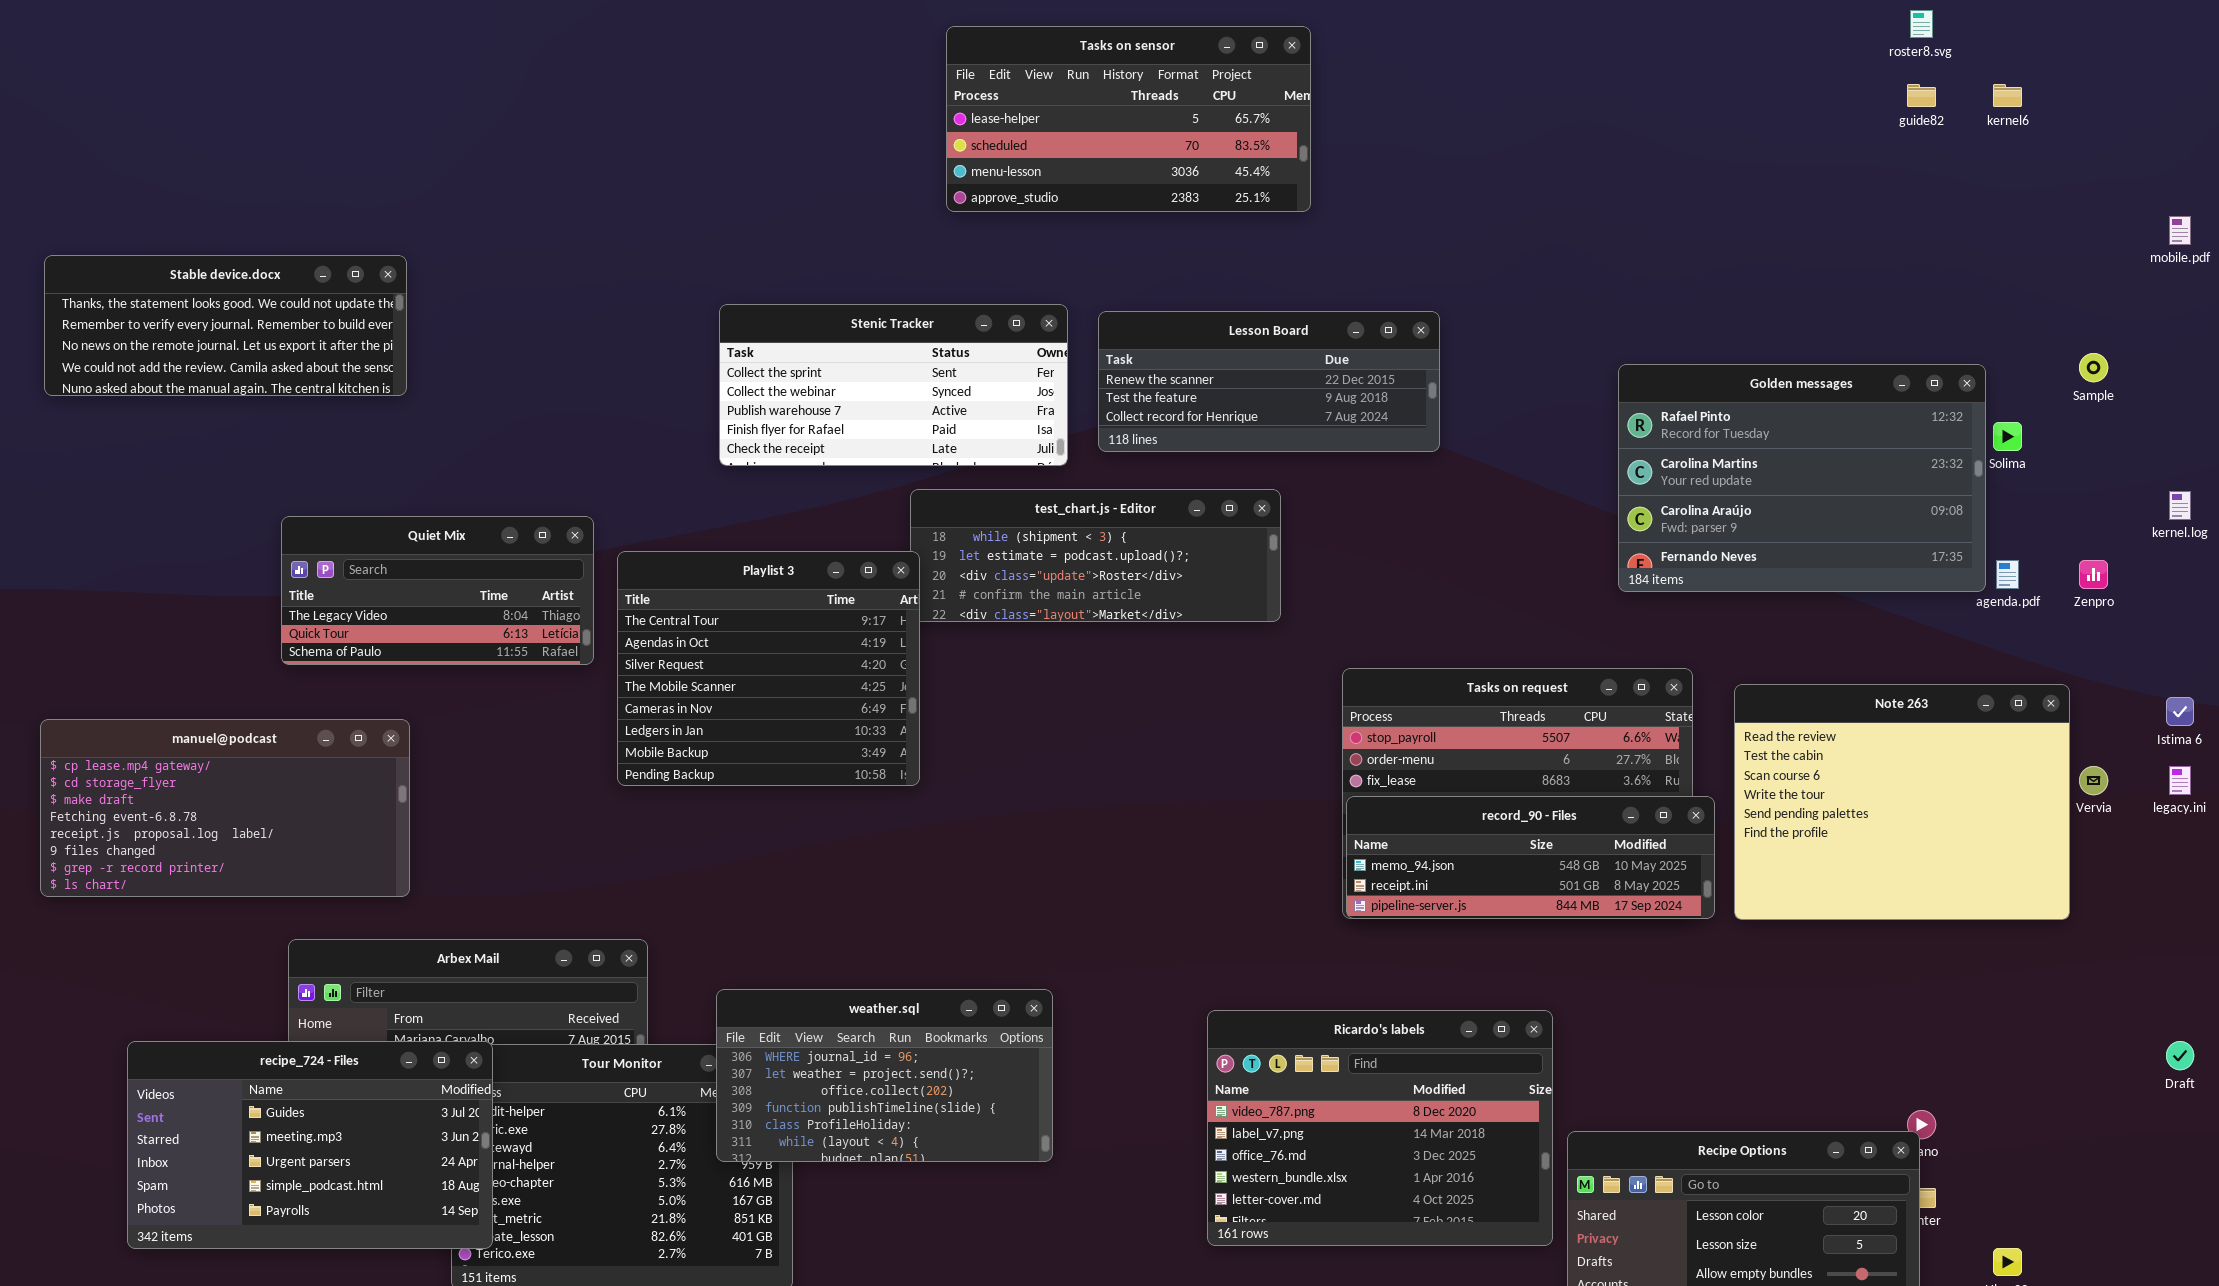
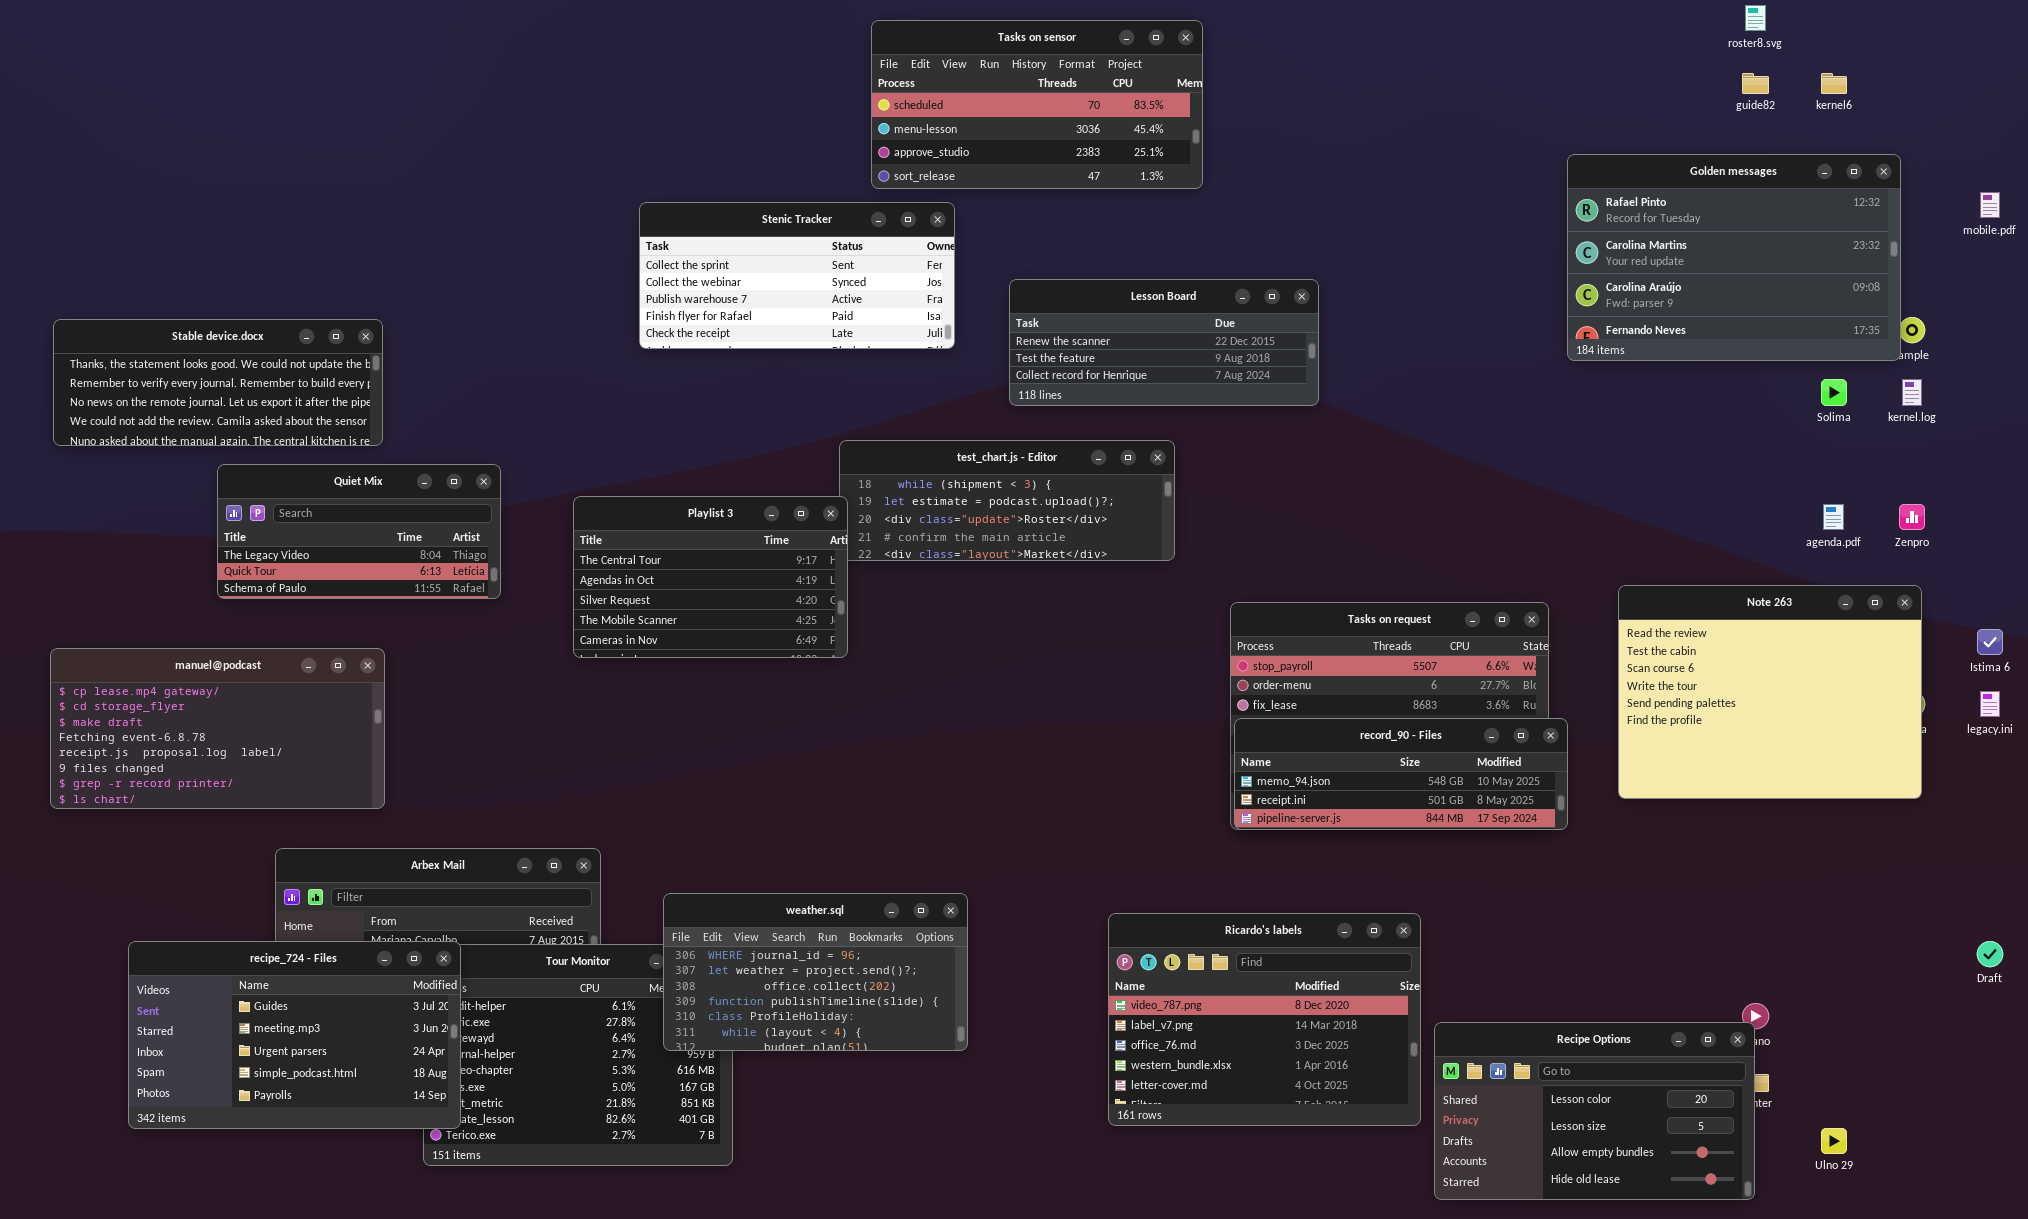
Tasks on sensor: [946,26,1311,212] -> [871,20,1203,189], scrolled down 1 row
Stable device.docx: [44,255,407,396] -> [53,319,383,446], moved
Stenic Tracker: [719,304,1068,466] -> [639,202,955,349], moved
Golden messages: [1618,364,1986,592] -> [1567,154,1901,361], moved
kernel.log: [2169,491,2191,520] -> [1902,379,1922,406], moved
Quiet Mix: [281,516,594,665] -> [217,464,501,599], moved
Playlist 3: [617,551,920,786] -> [573,496,848,658], resized
Note 263: [1734,684,2070,920] -> [1618,585,1922,799], moved

